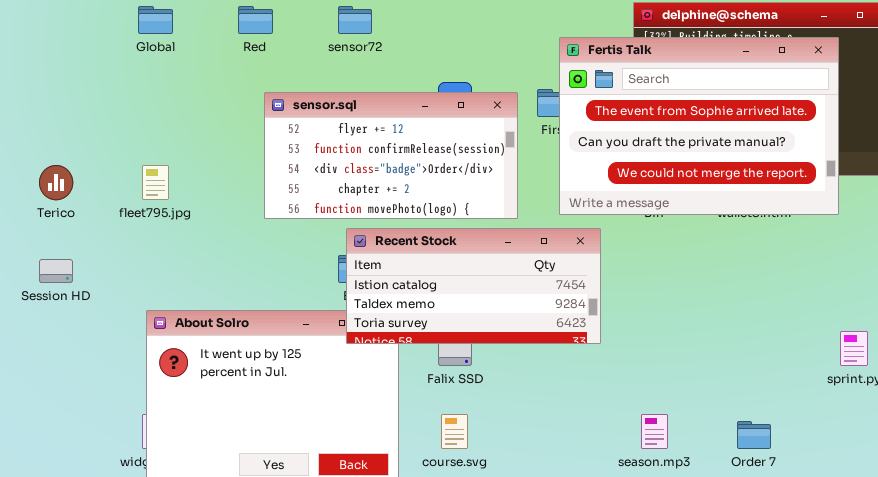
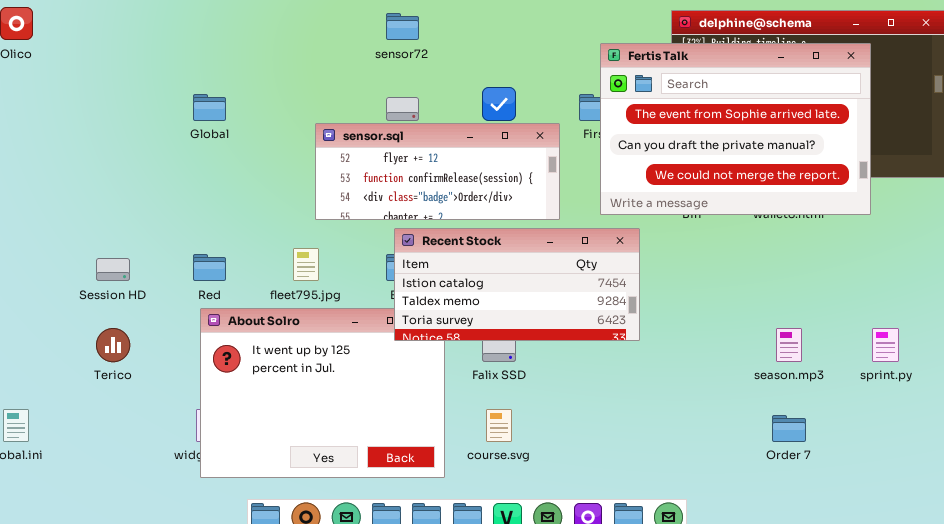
Global: [138,6,173,34] -> [193,94,226,121], moved
Red: [238,6,273,34] -> [193,254,226,281], moved
sensor.sql: [264,92,518,219] -> [315,123,560,220], resized
Terico: [39,165,73,200] -> [96,328,130,362], moved
fleet795.jpg: [142,165,169,200] -> [293,248,319,281], moved
season.mp3: [641,414,668,449] -> [776,328,802,362], moved

